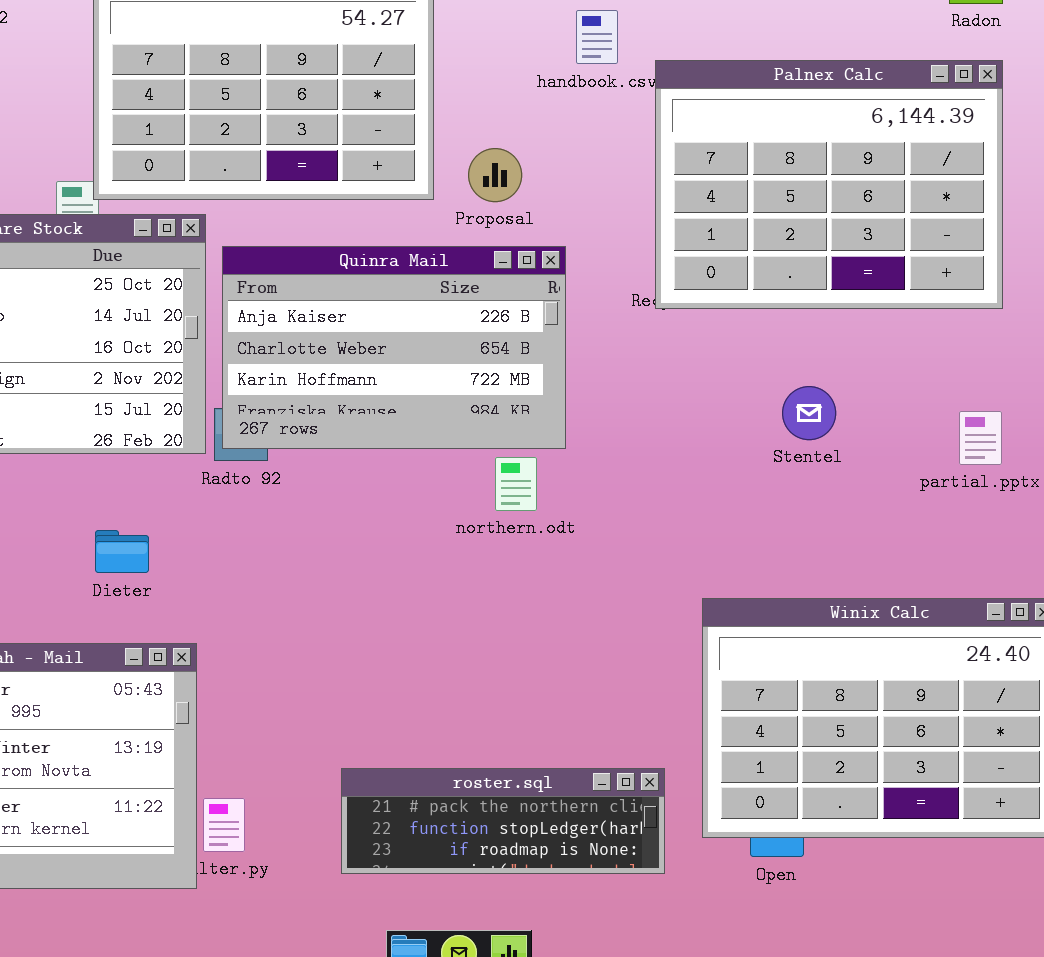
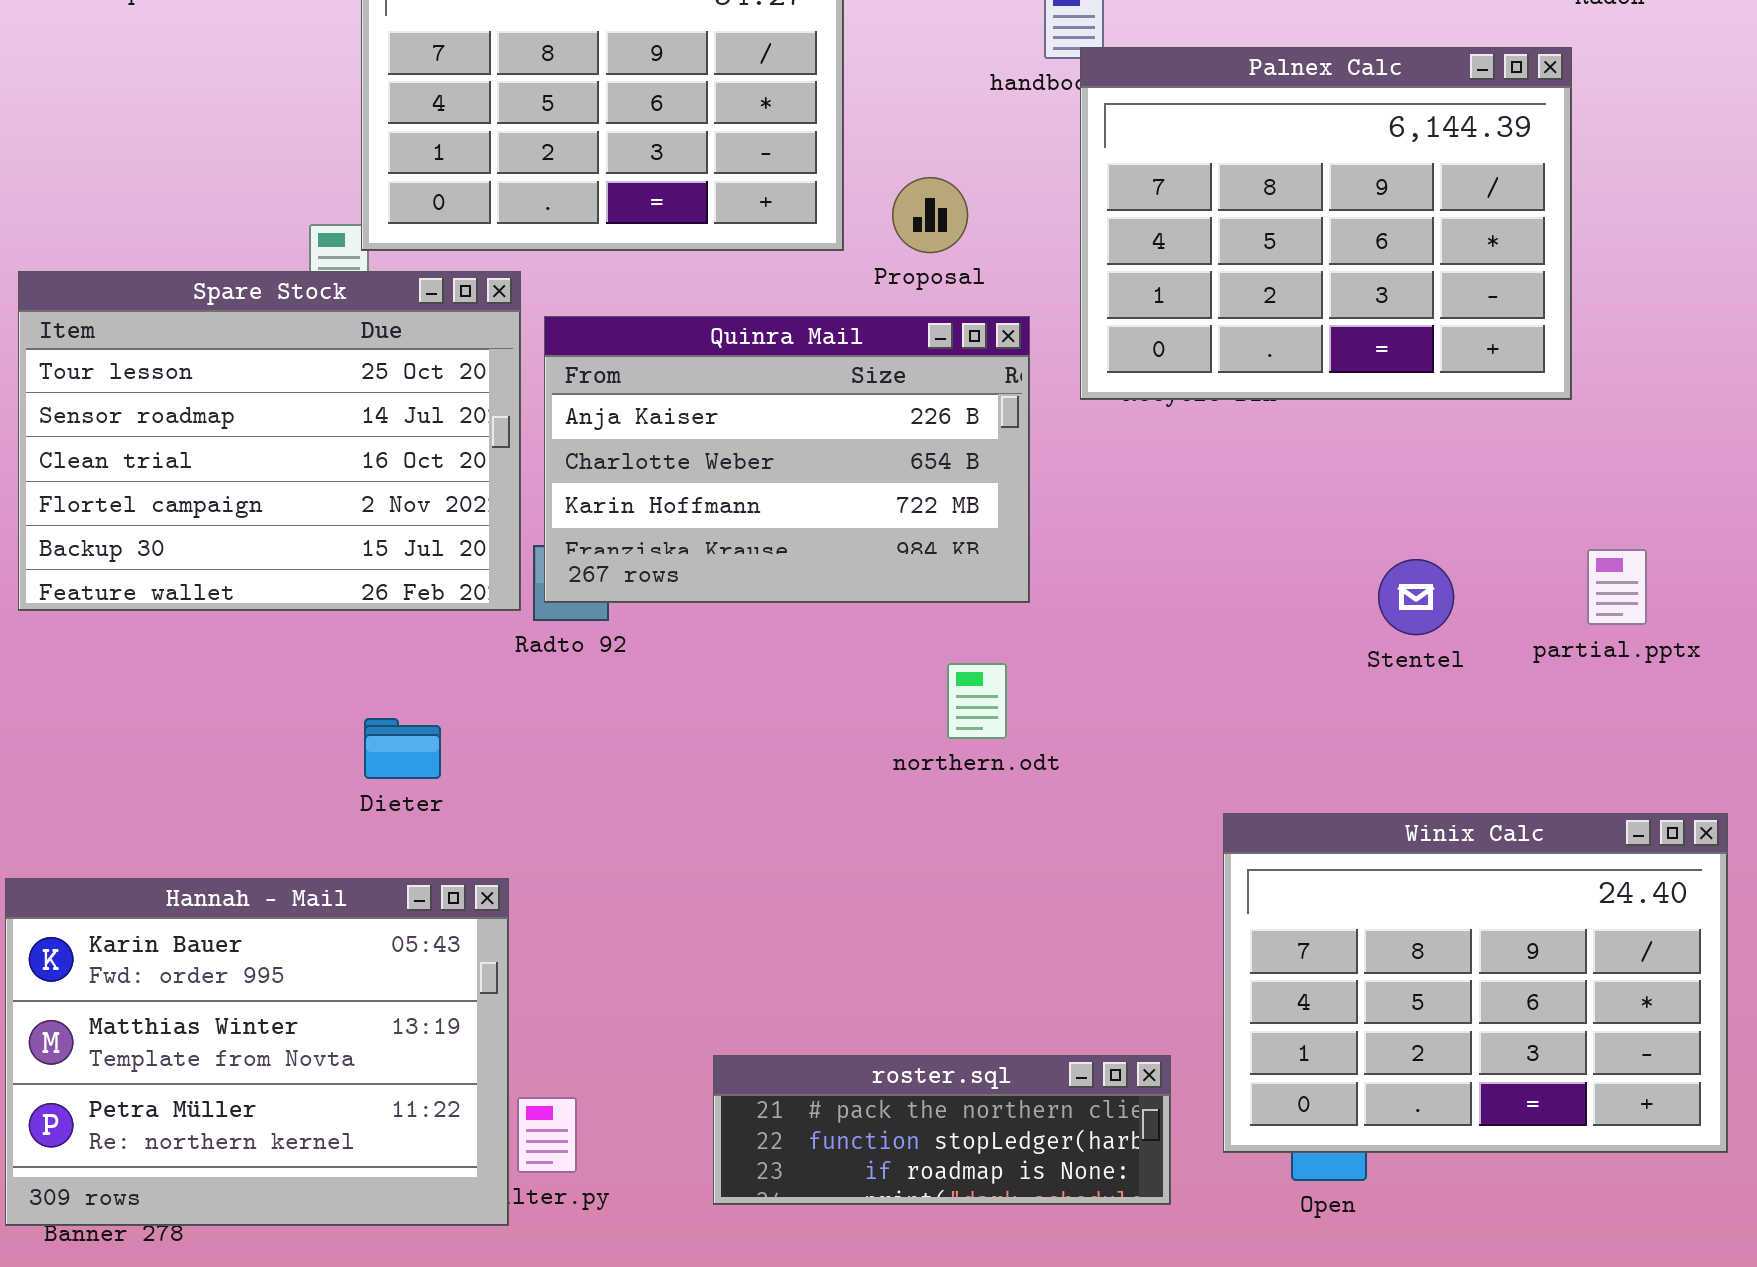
Palnex Calc: [655,60,1003,309] -> [1080,47,1572,400], moved
Stentel: [782,386,836,440] -> [1378,559,1454,635], moved
northern.odt: [495,457,537,511] -> [947,663,1007,739], moved

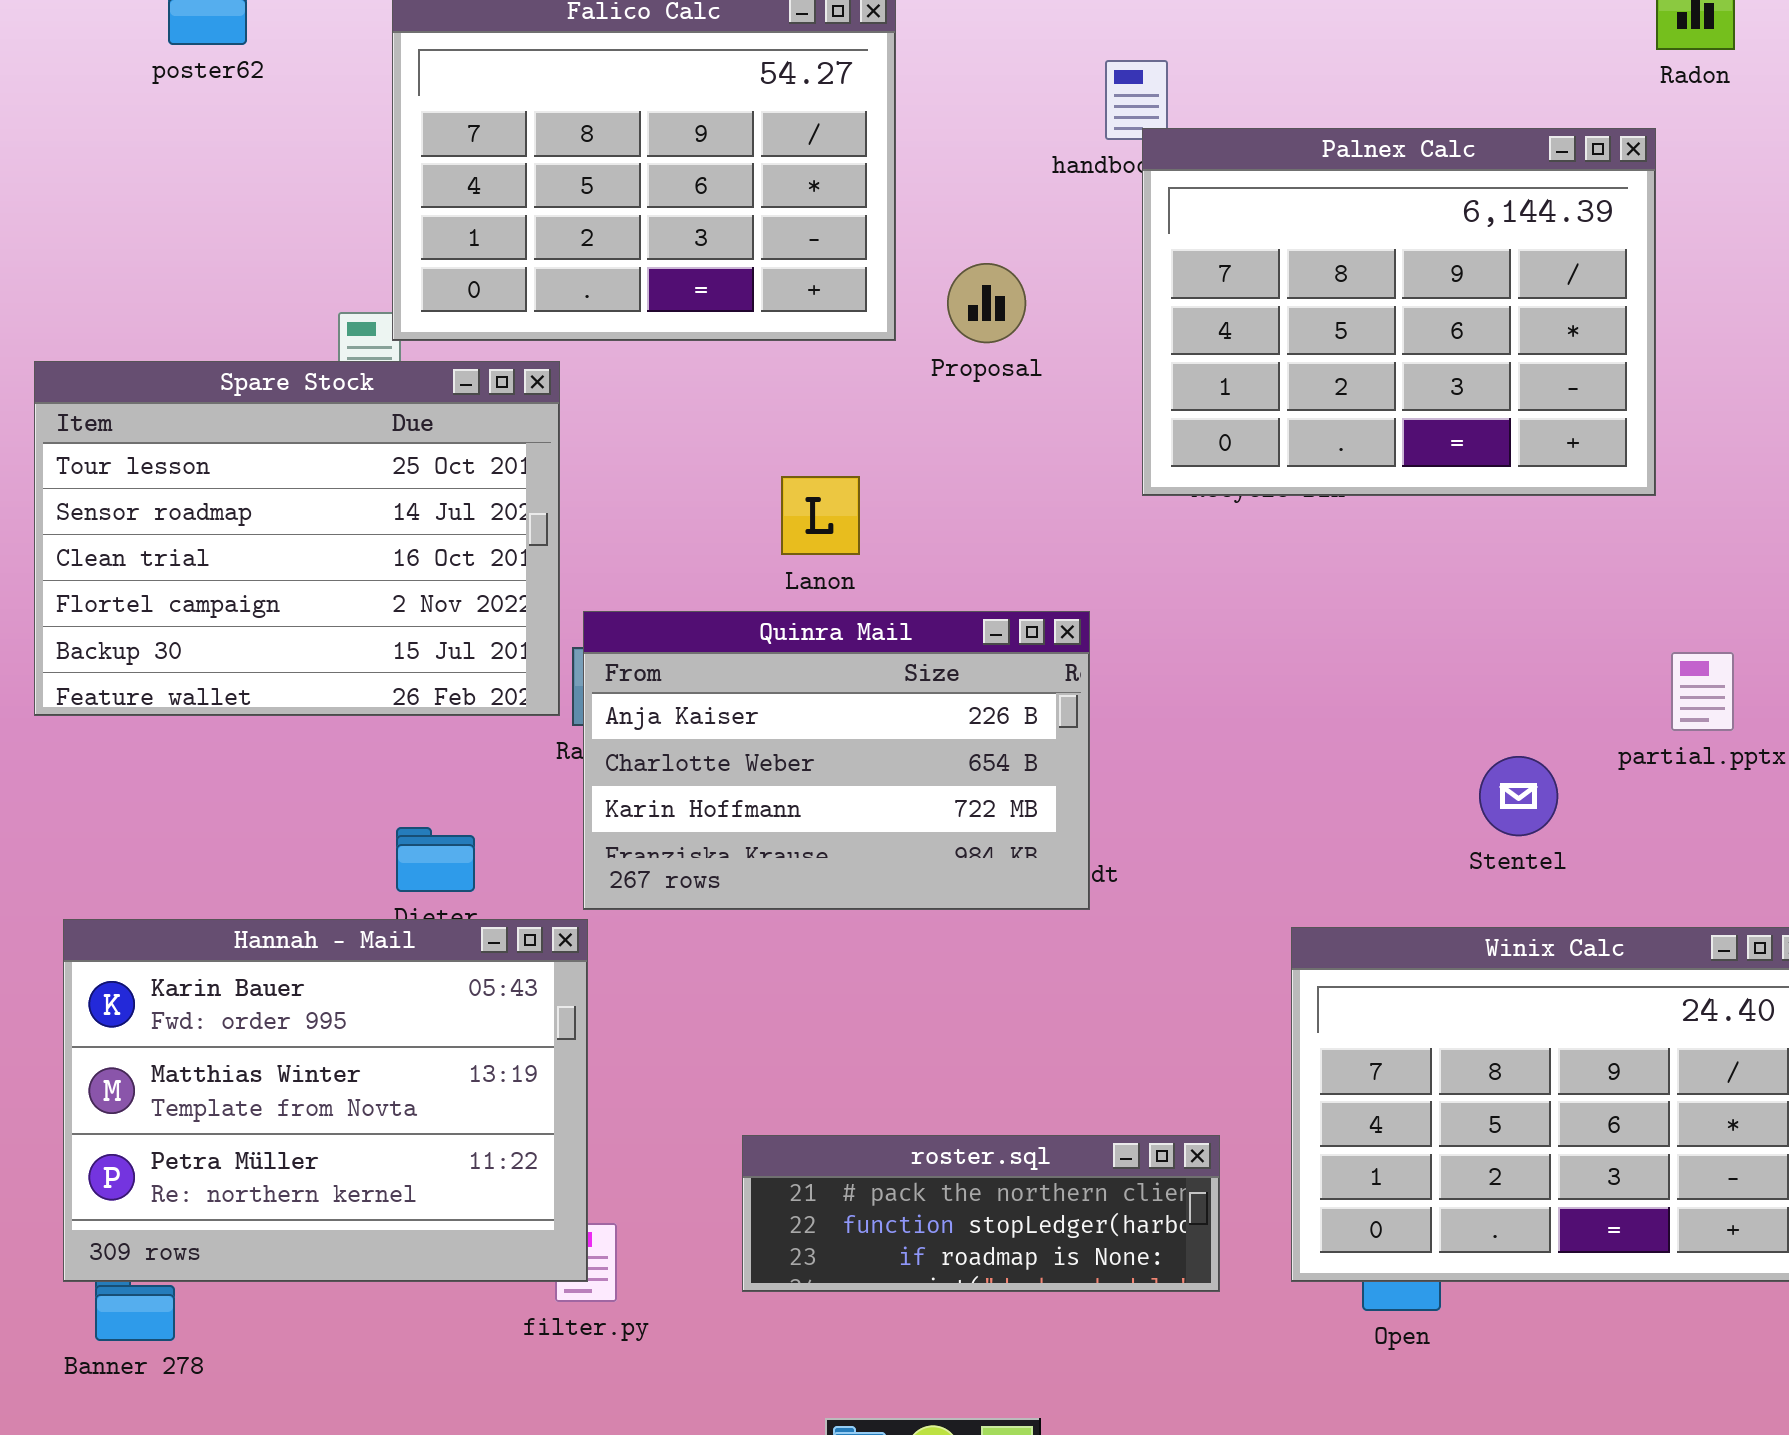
Quinra Mail: [544,316,1030,603] -> [583,611,1090,910], moved
Stentel: [1378,559,1454,635] -> [1479,756,1558,836], moved
Hannah - Mail: [5,878,509,1226] -> [63,919,588,1282], moved
roster.sql: [713,1055,1171,1205] -> [742,1135,1220,1292], moved

